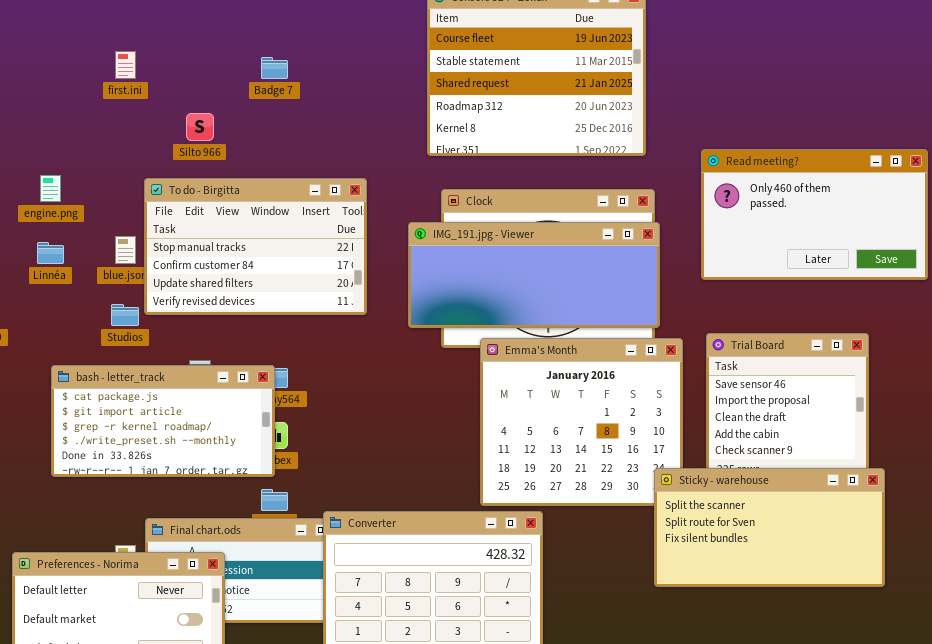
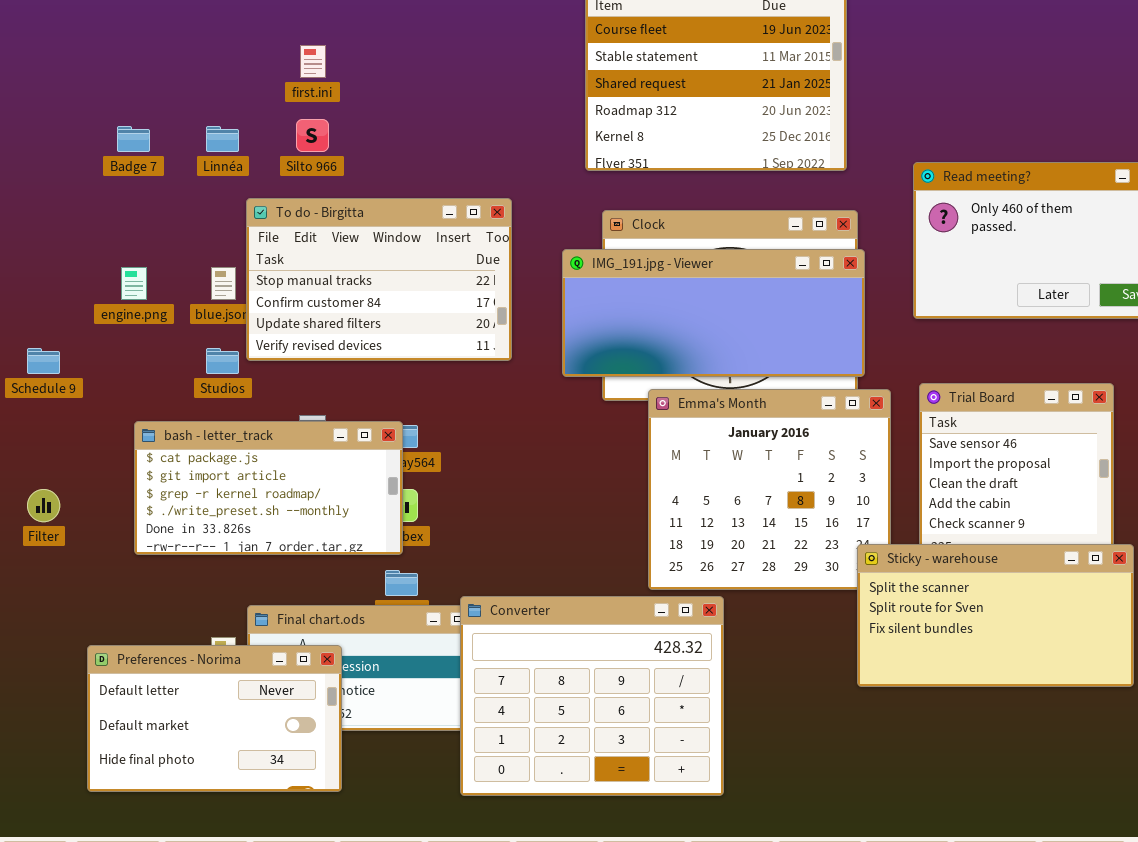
first.ini: [115,51,136,79] -> [300,45,326,78], moved
Badge 7: [261,57,288,79] -> [117,126,150,152], moved
engine.png: [40,175,61,202] -> [121,267,147,300], moved
Linnéa: [37,242,64,264] -> [206,126,239,152], moved

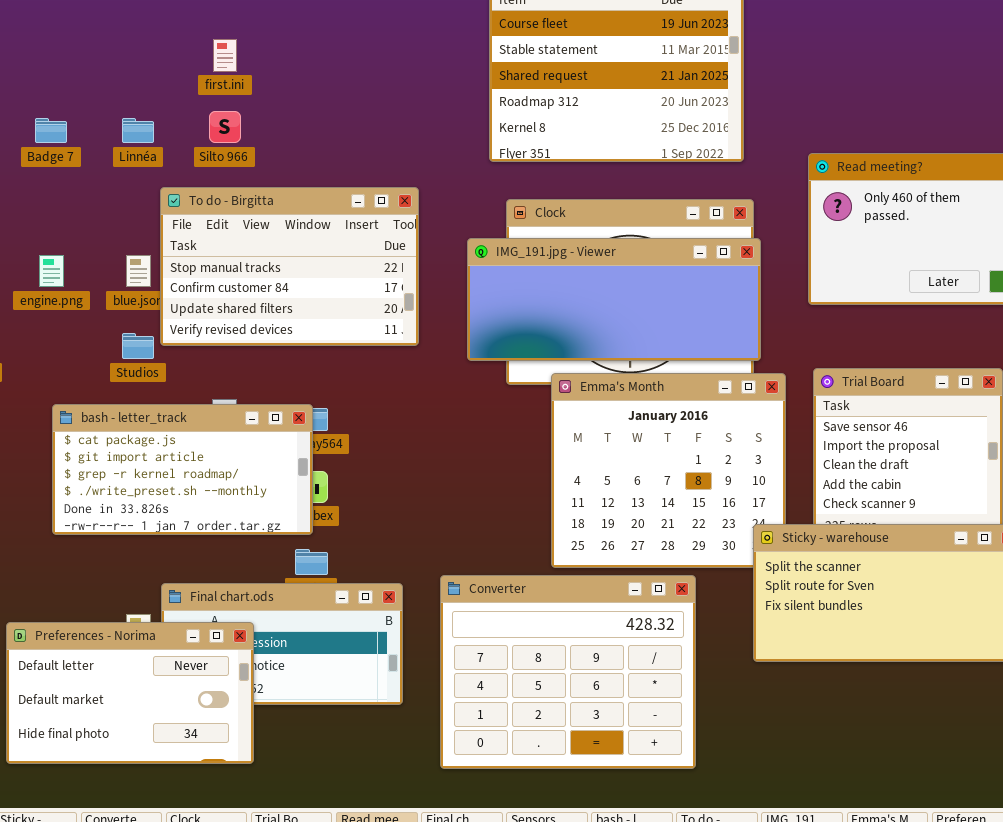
Converter: [460,596,724,796] -> [440,575,696,769], moved

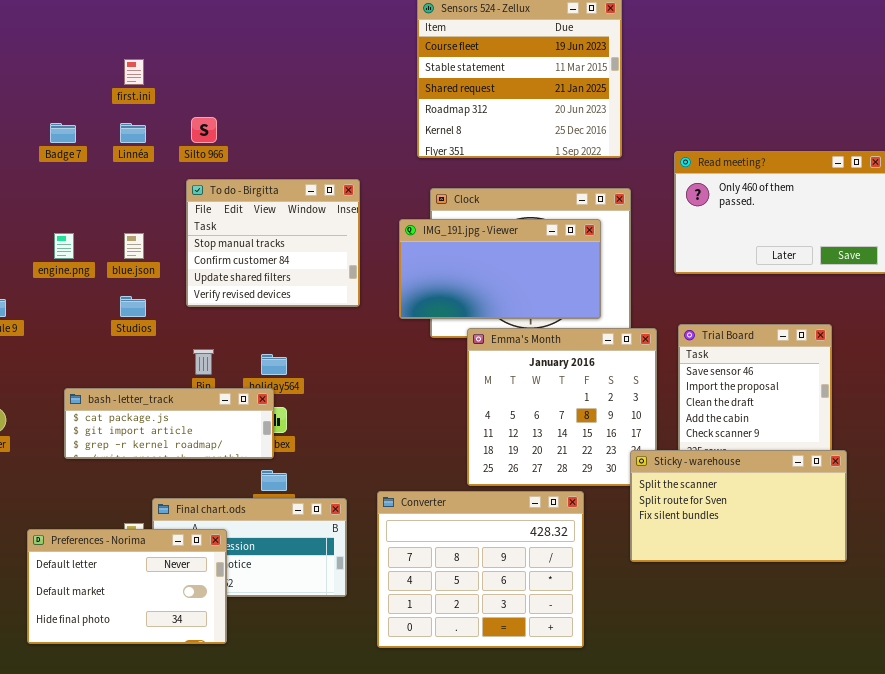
first.ini: [213,39,237,72] -> [124,59,144,85], moved
To do - Birgitta: [160,187,419,346] -> [186,179,360,307], resized
IMG_191.jpg - Viewer: [467,238,761,361] -> [399,219,601,319], resized
bash - letter_track: [52,404,313,535] -> [64,388,274,459], resized

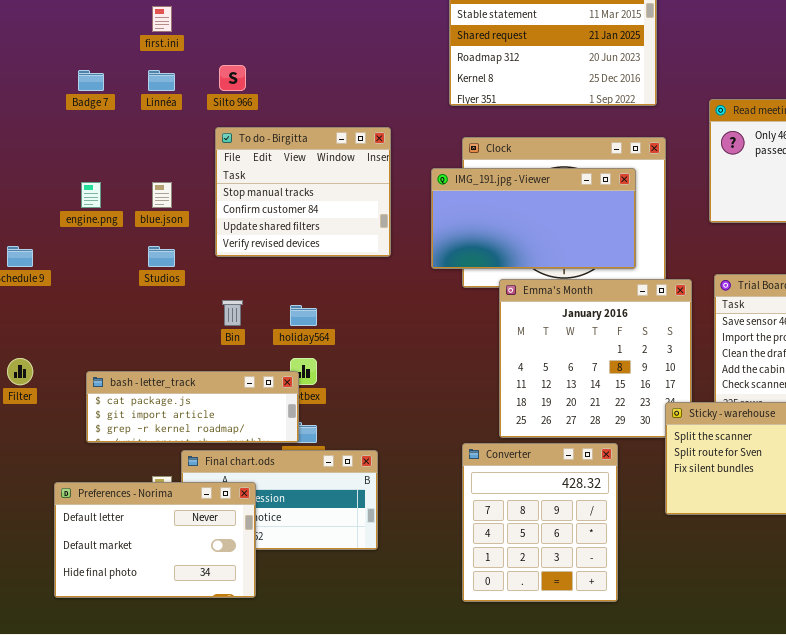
bash - letter_track: [64,388,274,459] -> [86,371,299,443], moved
Converter: [377,491,584,648] -> [462,443,618,602], resized

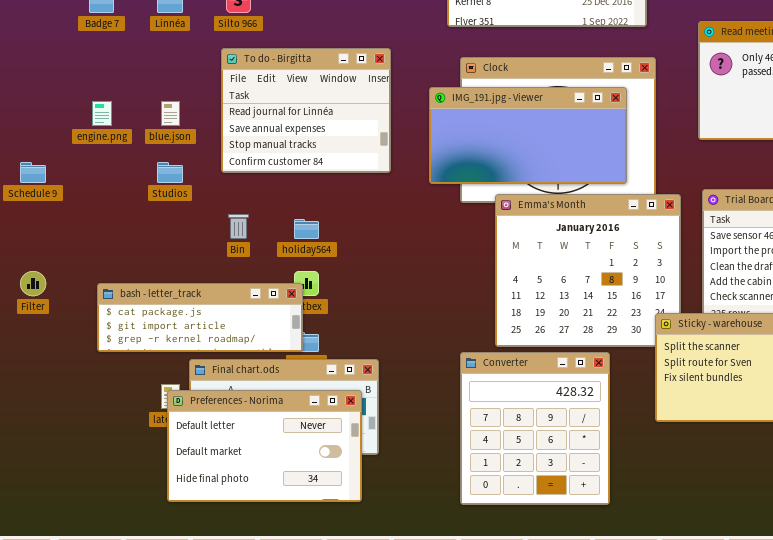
To do - Birgitta: [215,127,391,257] -> [221,48,391,173], scrolled up 2 rows
Preferences - Norima: [54,482,256,598] -> [167,390,362,502], moved

